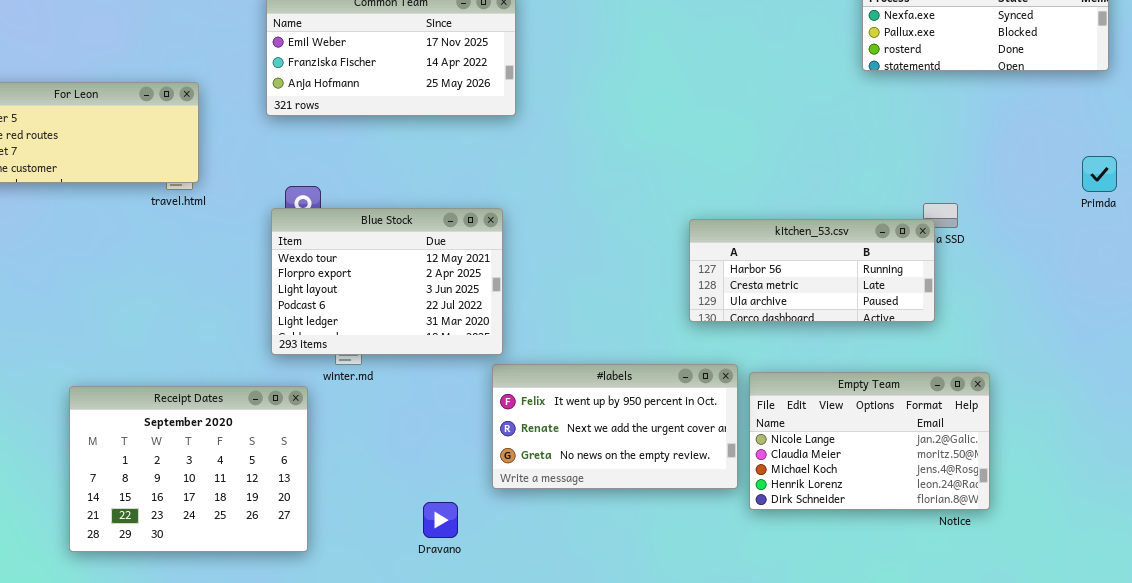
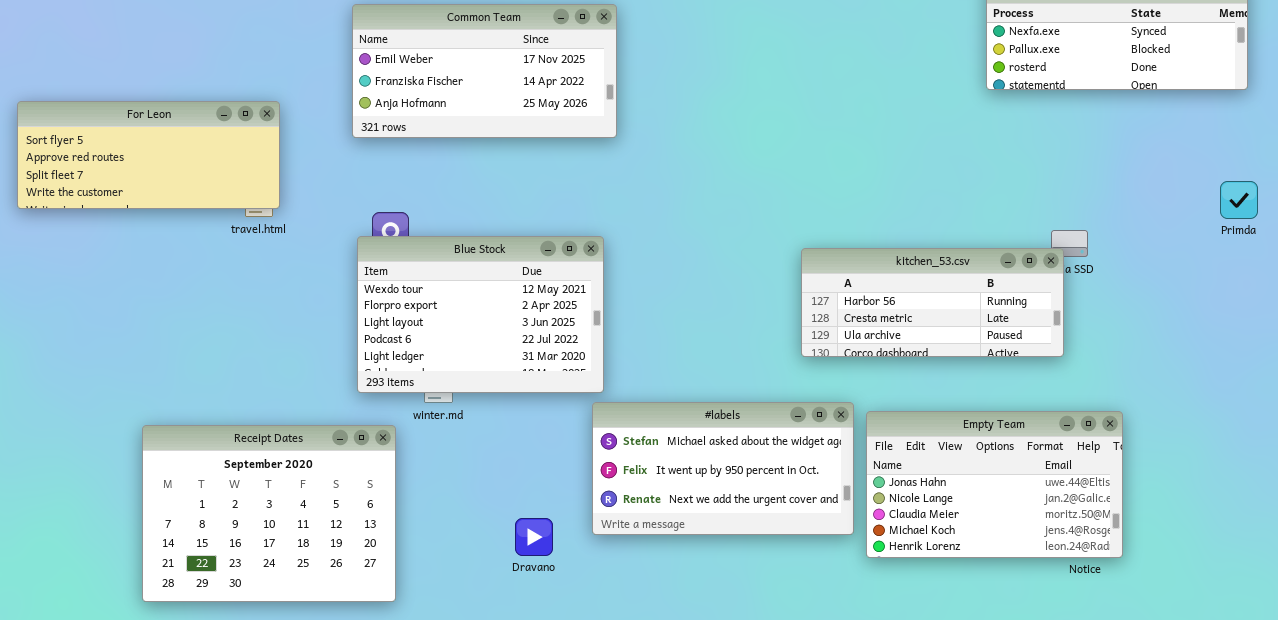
#labels: [492,364,738,489] -> [592,402,854,535], scrolled up 1 row
Empty Team: [749,372,990,510] -> [866,411,1123,558], scrolled up 1 row
Dravano: [423,502,458,538] -> [515,518,553,556], moved

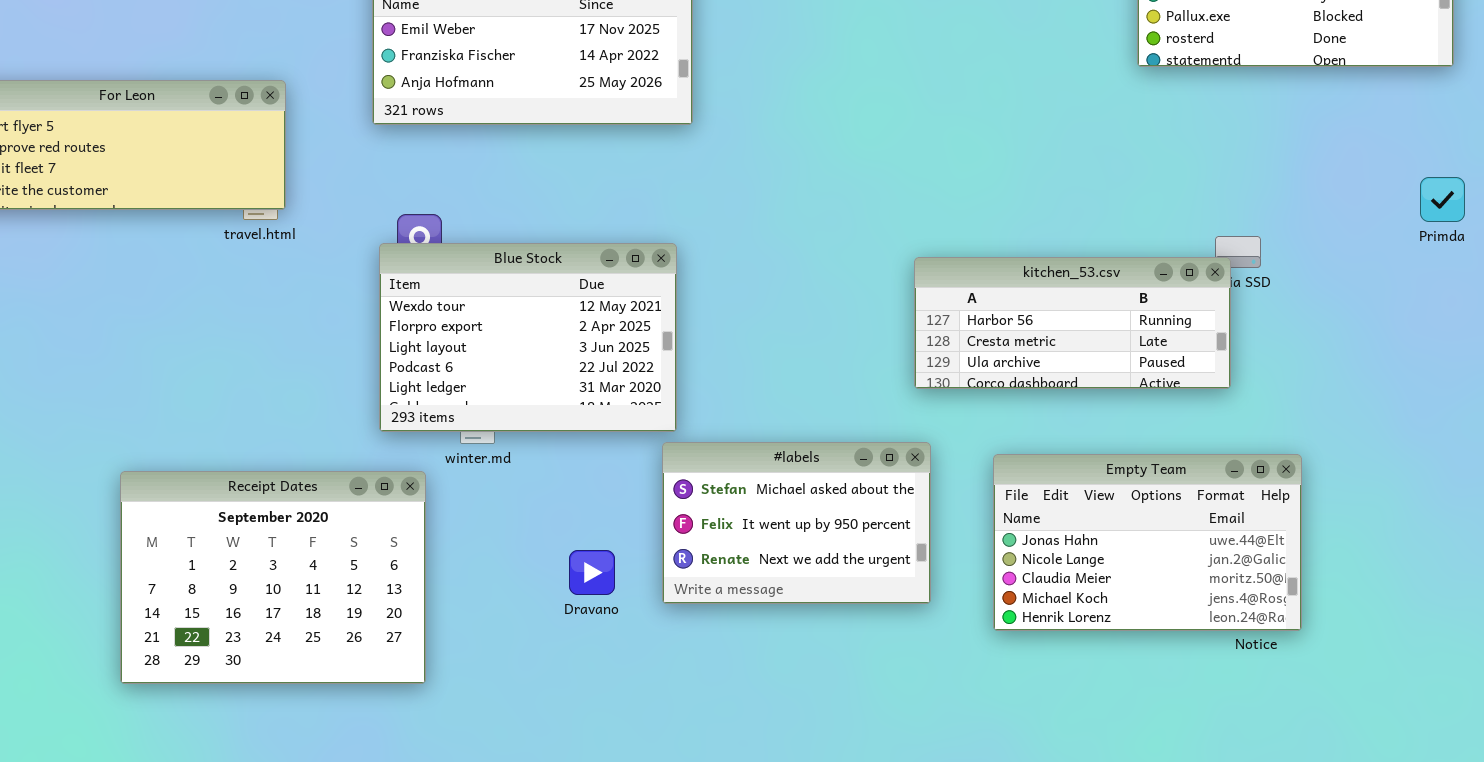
#labels: [592,402,854,535] -> [662,442,931,604], resized
Dravano: [515,518,553,556] -> [569,550,615,595], moved

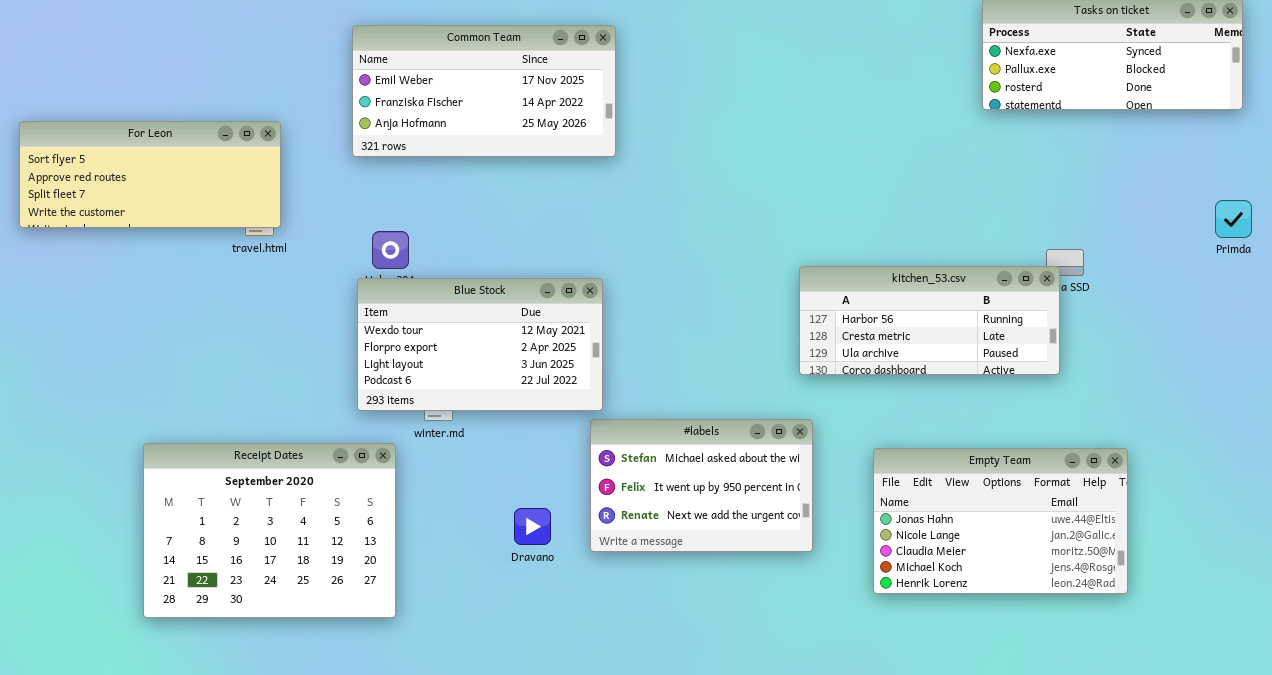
Blue Stock: [379,243,677,432] -> [357,278,603,411], resized
Empty Team: [993,454,1302,631] -> [873,448,1128,594], moved

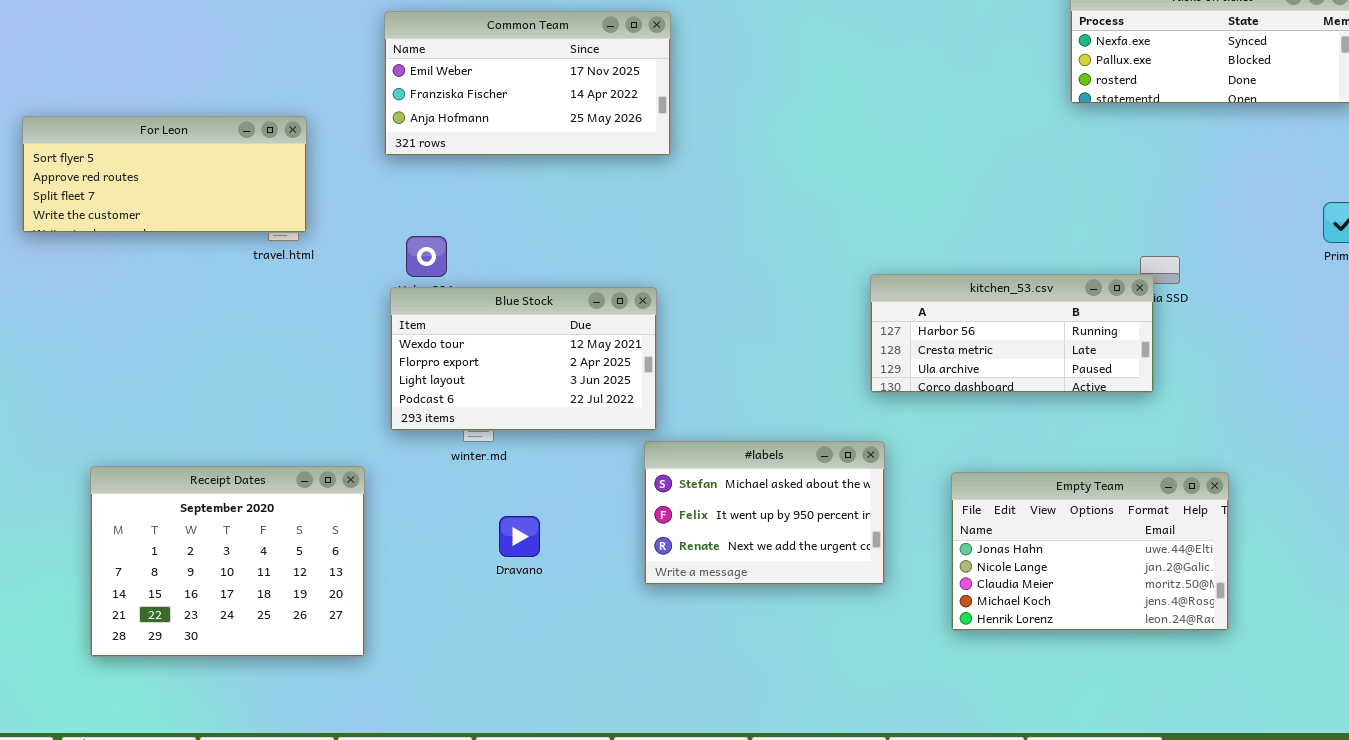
Receipt Dates: [143,443,396,618] -> [90,466,365,657], moved
Dravano: [514,508,551,545] -> [499,516,540,557], moved

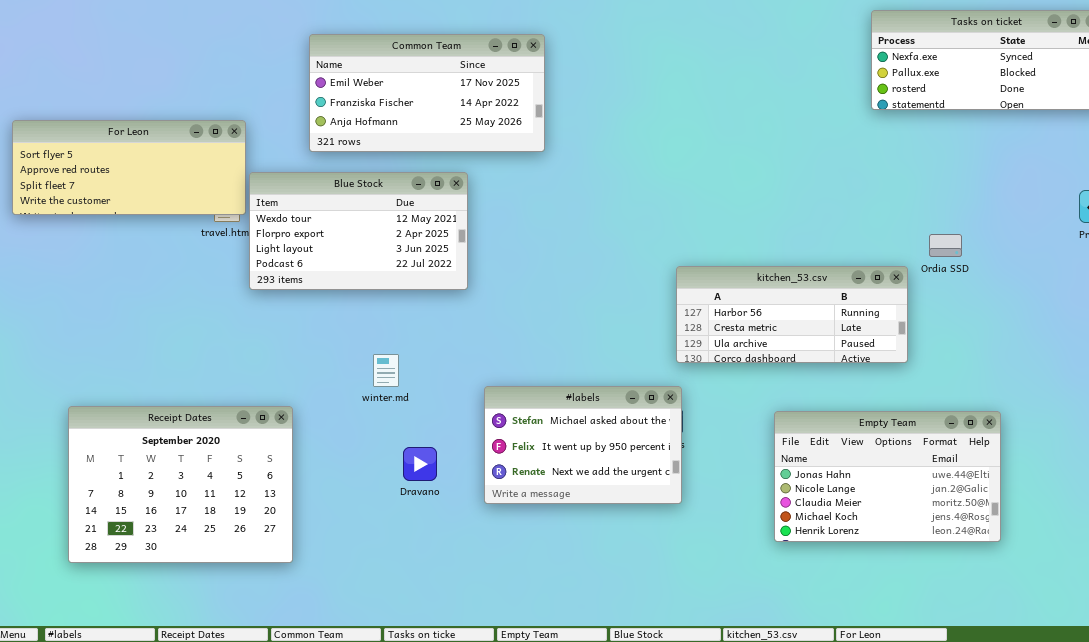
kitchen_53.csv: [870,274,1154,393] -> [676,266,908,363], moved
Blue Stock: [390,287,657,431] -> [249,172,468,290], moved
#labels: [644,441,885,585] -> [484,386,682,504], moved

